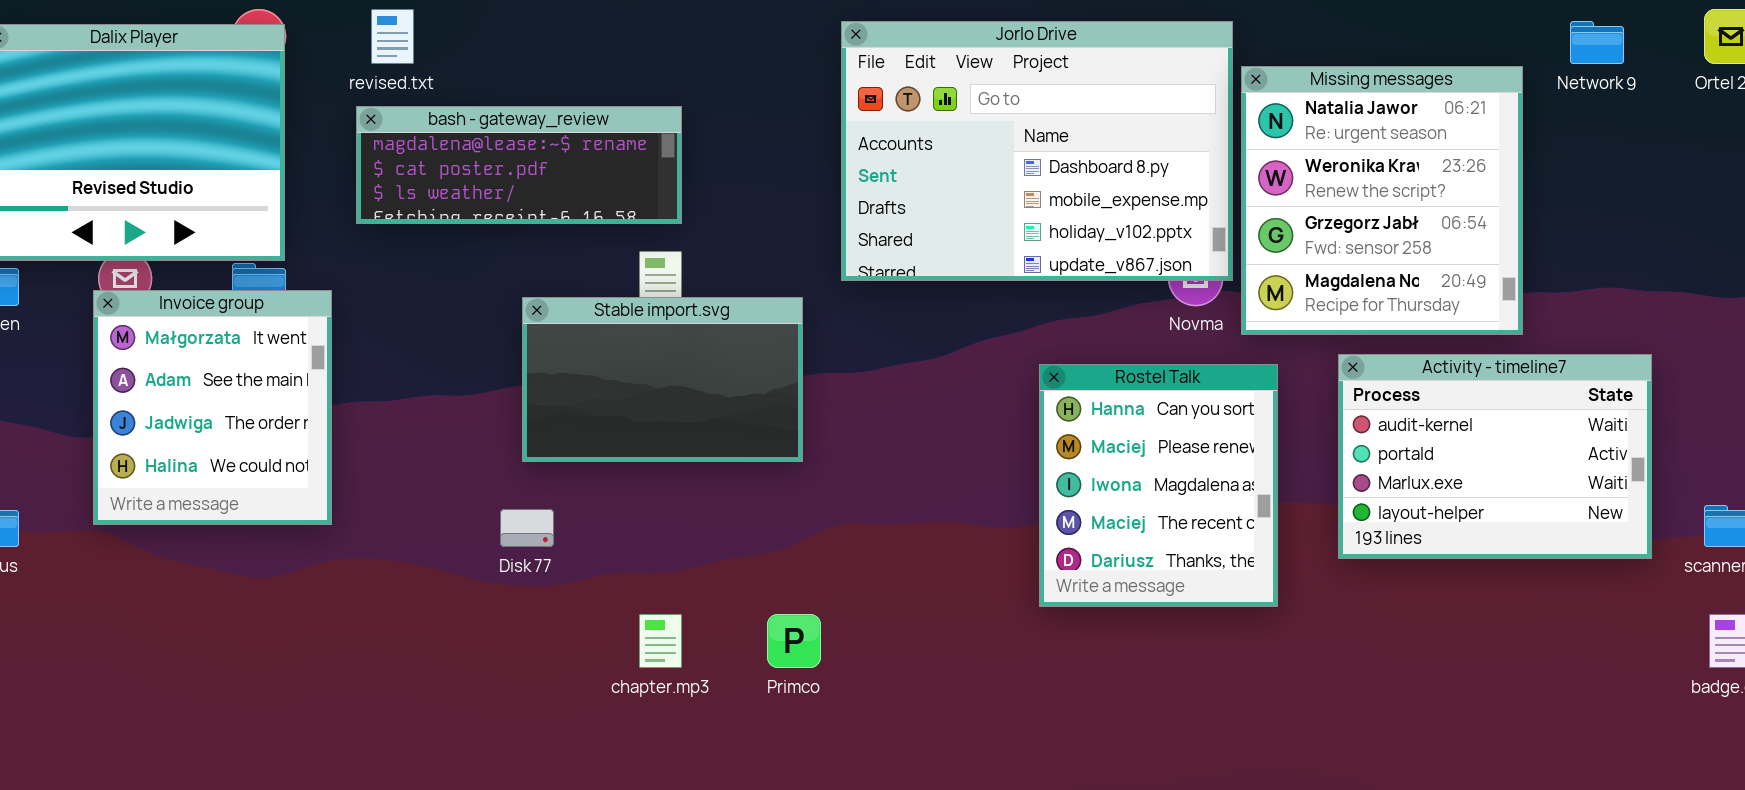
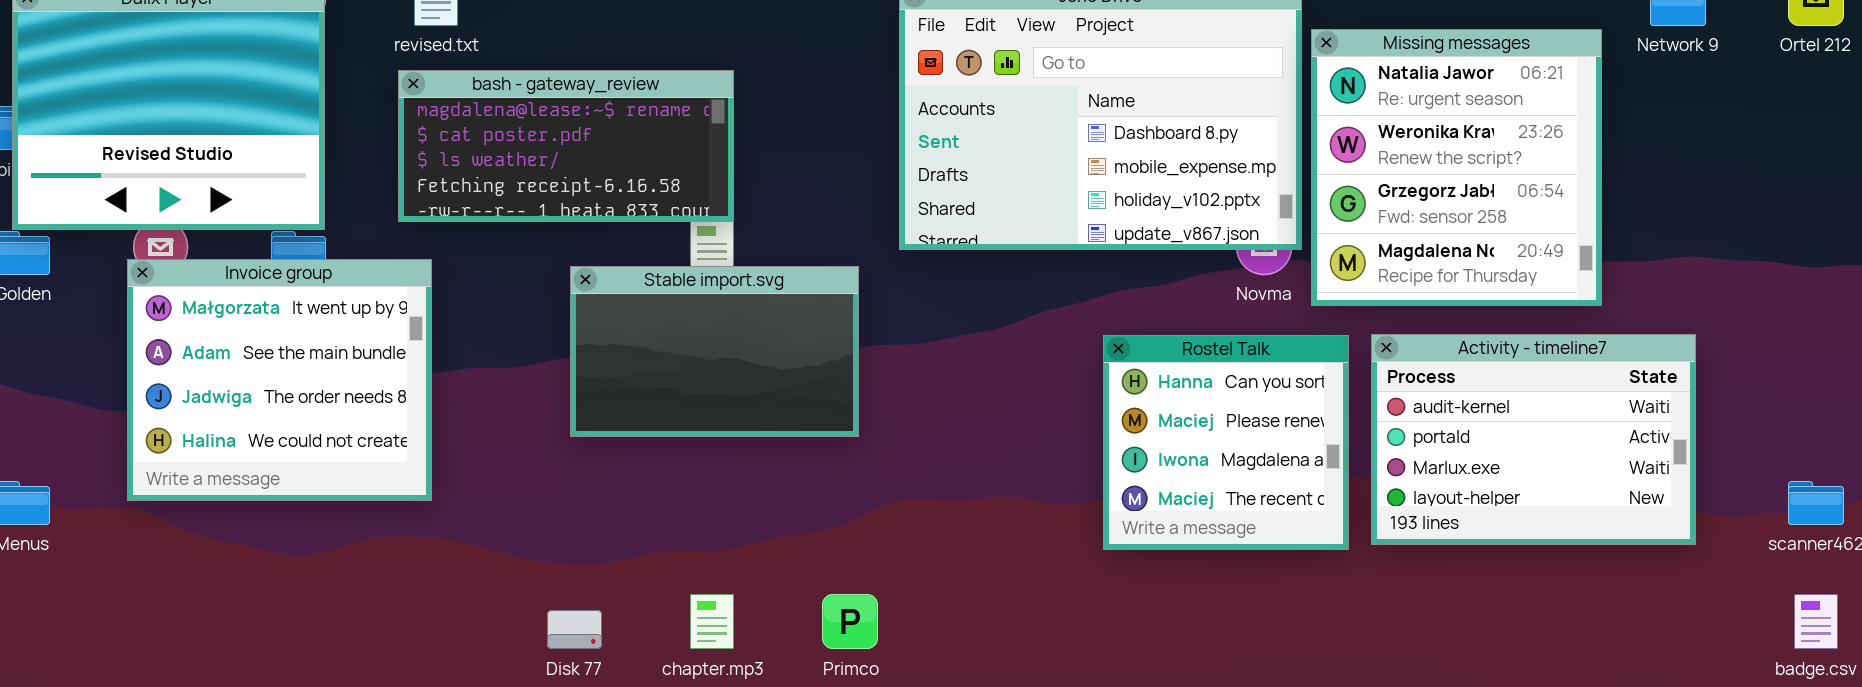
bash - gateway_review: [356,106,682,224] -> [398,70,734,222], resized
Invoice group: [93,290,332,525] -> [127,259,432,501], resized
Activity - timeline7: [1338,354,1652,559] -> [1371,334,1696,545], moved
Rostel Talk: [1039,364,1278,607] -> [1103,335,1349,550], resized
Disk 77: [500,509,554,547] -> [547,610,602,649], moved

